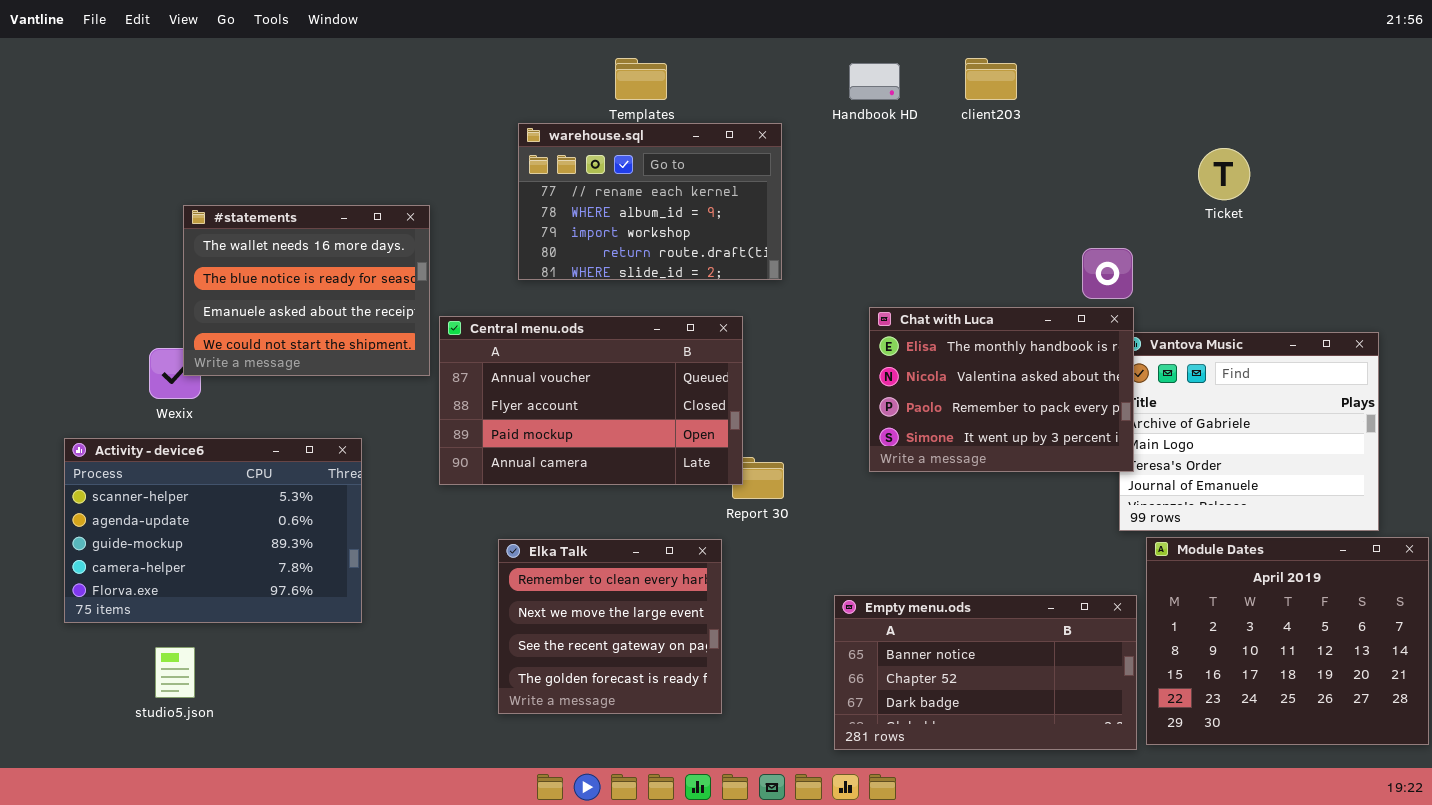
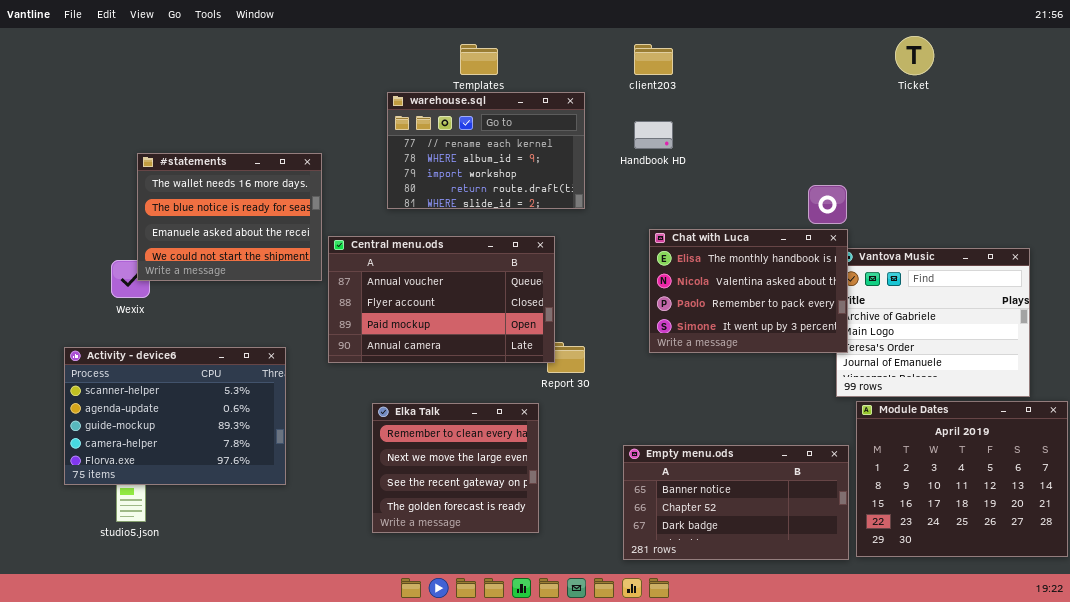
client203: [965,58,1017,100] -> [634,44,673,75], moved
Handbook HD: [849,63,900,100] -> [634,121,673,149], moved
Ticket: [1198,148,1250,200] -> [895,36,934,75], moved
Activity - device6: [64,438,362,623] -> [64,347,286,485], moved

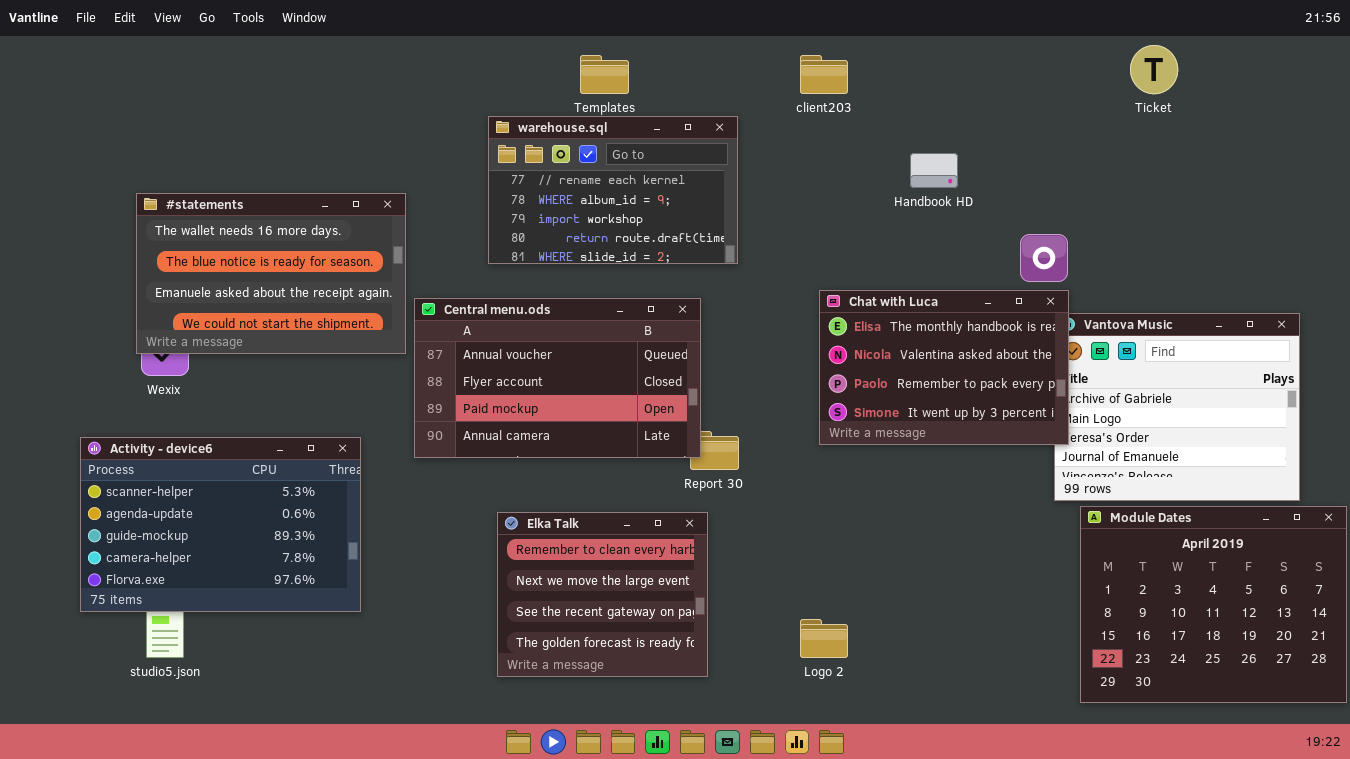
Handbook HD: [634,121,673,149] -> [910,153,958,188], moved
#statements: [137,153,322,281] -> [136,193,406,354], resized
Elka Talk: [372,403,539,533] -> [497,512,708,677], moved
Empty menu.ods: [623,445,849,560] -> none, closed

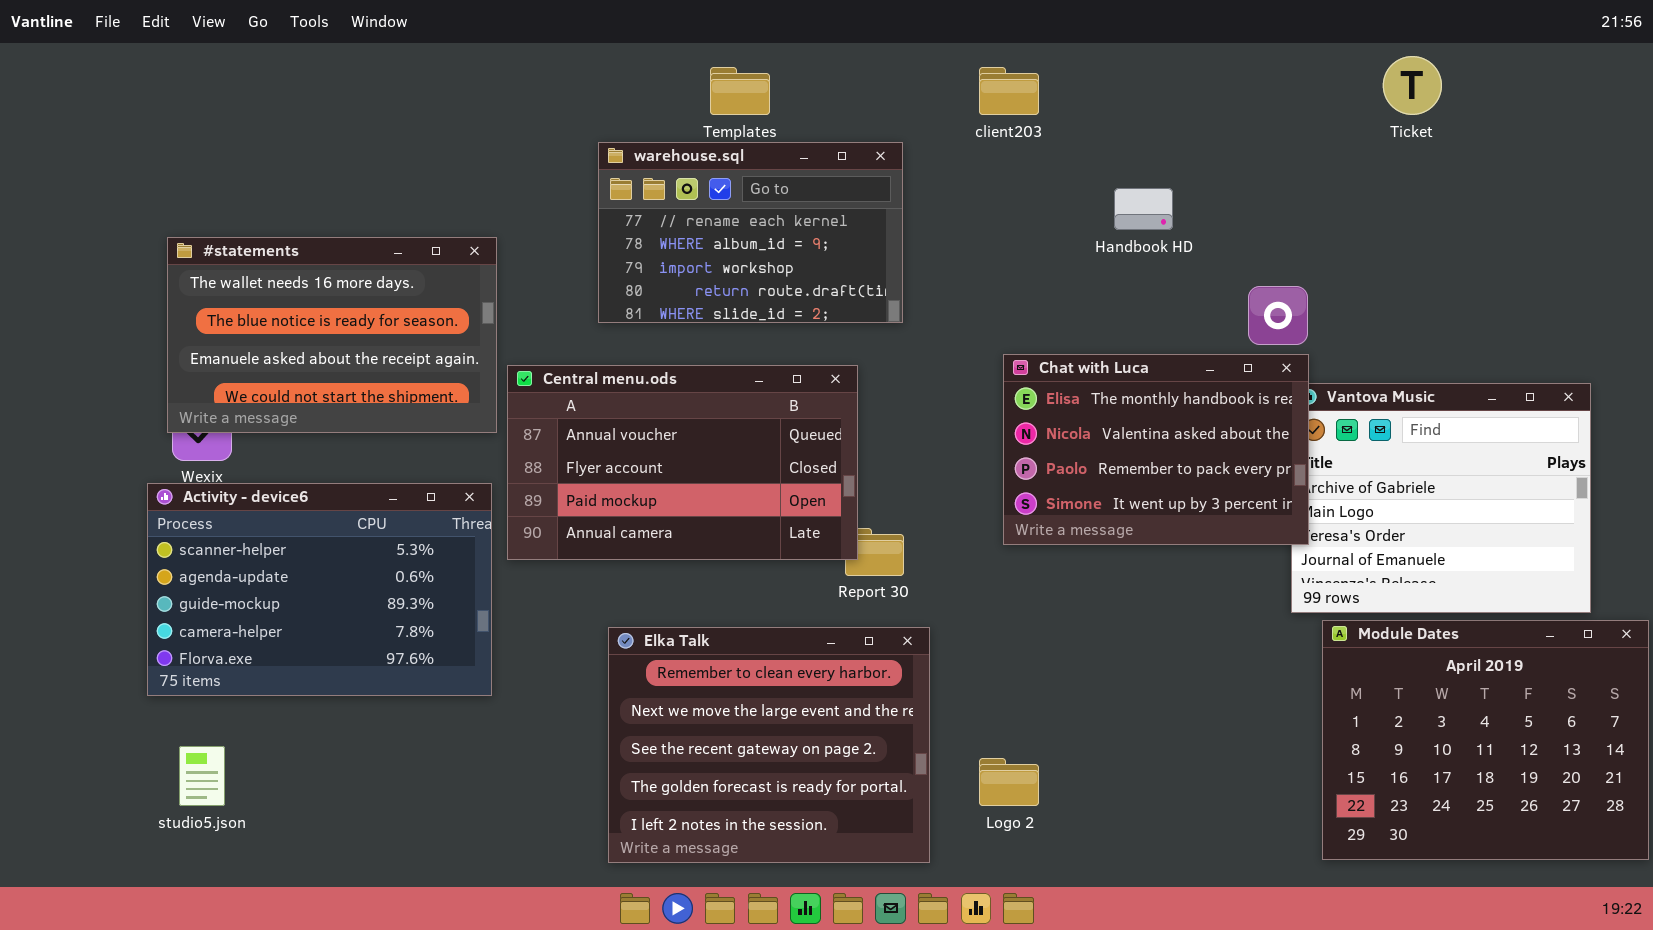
Activity - device6: [80,437,361,612] -> [147,483,492,696], moved
Elka Talk: [497,512,708,677] -> [608,627,930,863], resized

